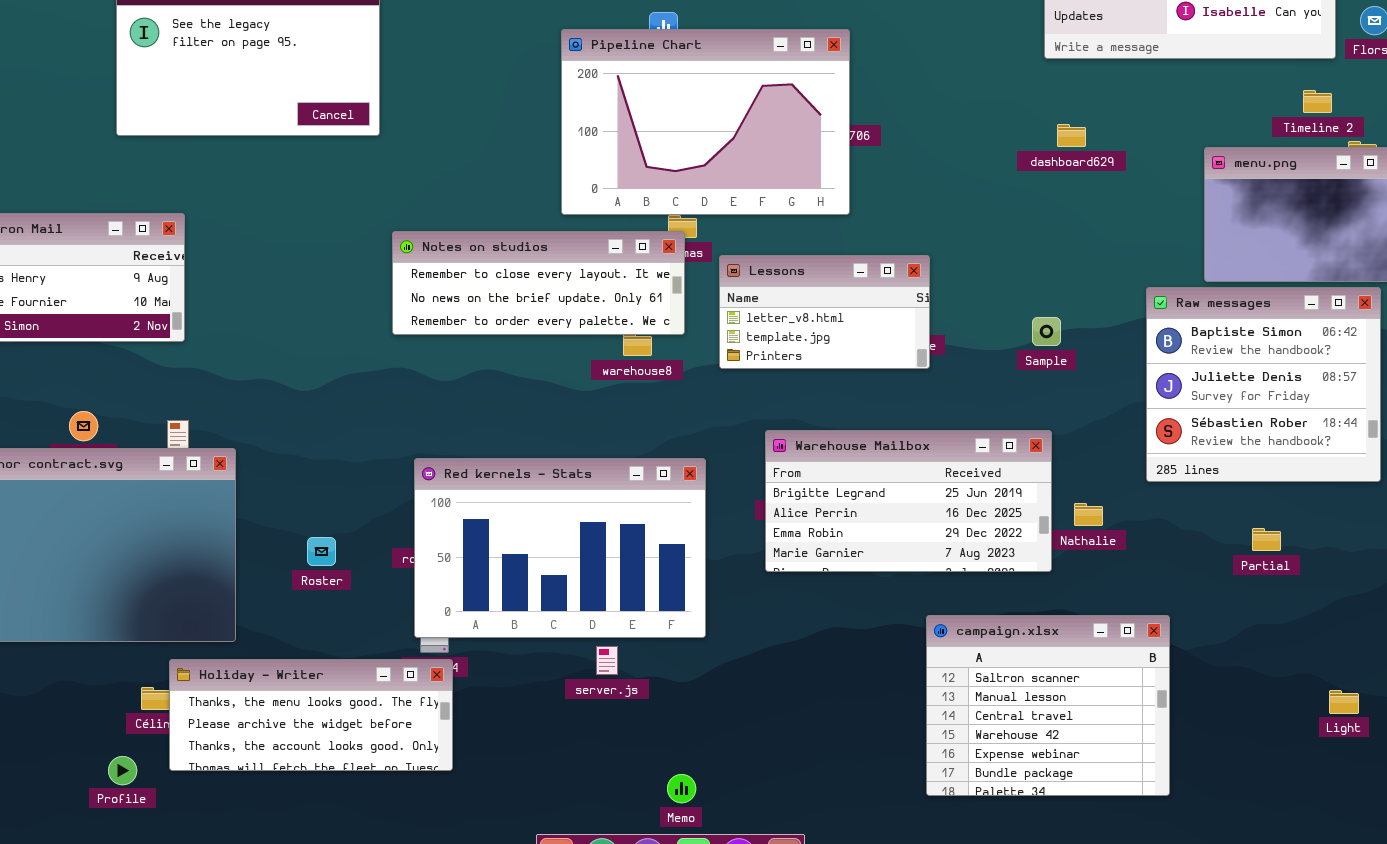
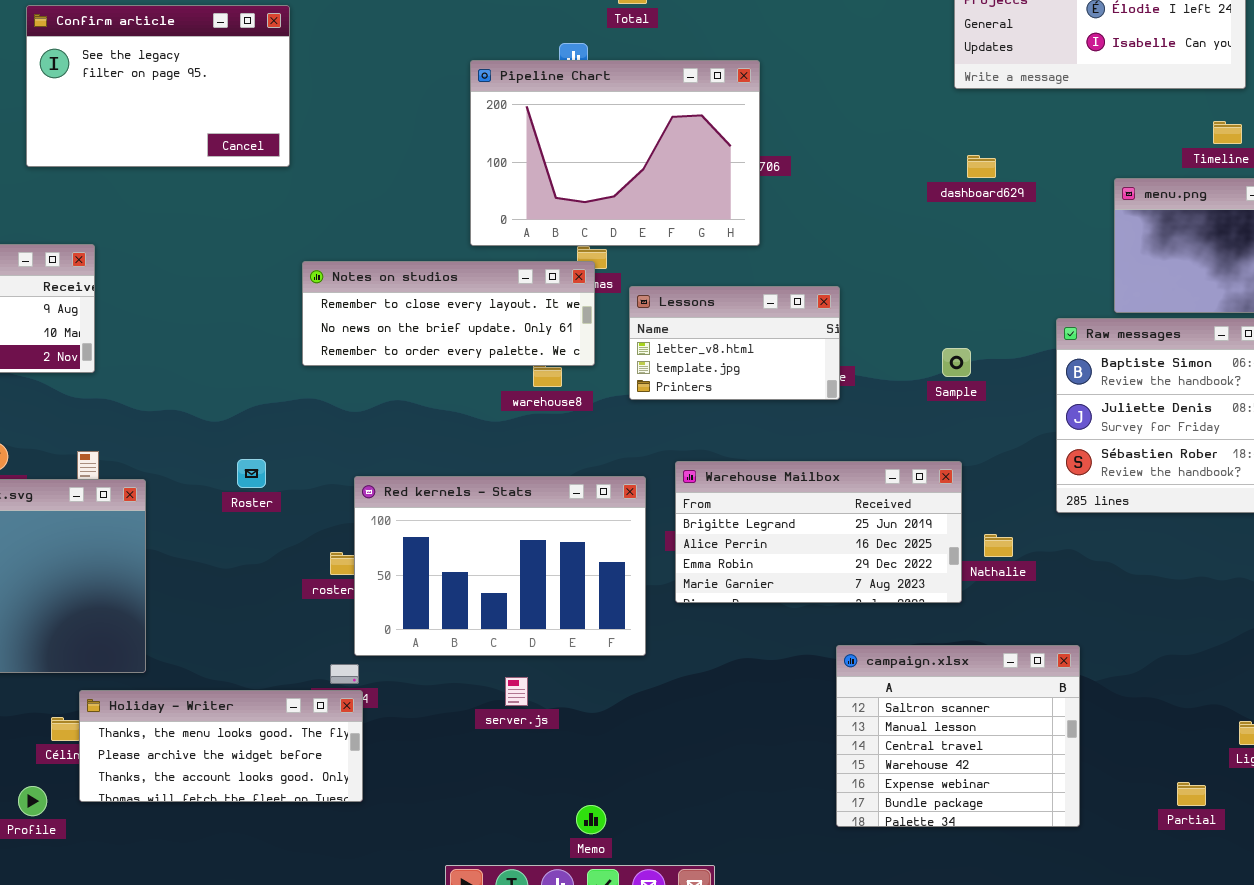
Red kernels - Stats: [414,458,706,638] -> [354,476,646,656], moved
Partial: [1252,528,1281,551] -> [1177,782,1206,806], moved
Roster: [307,537,336,566] -> [237,459,266,488], moved

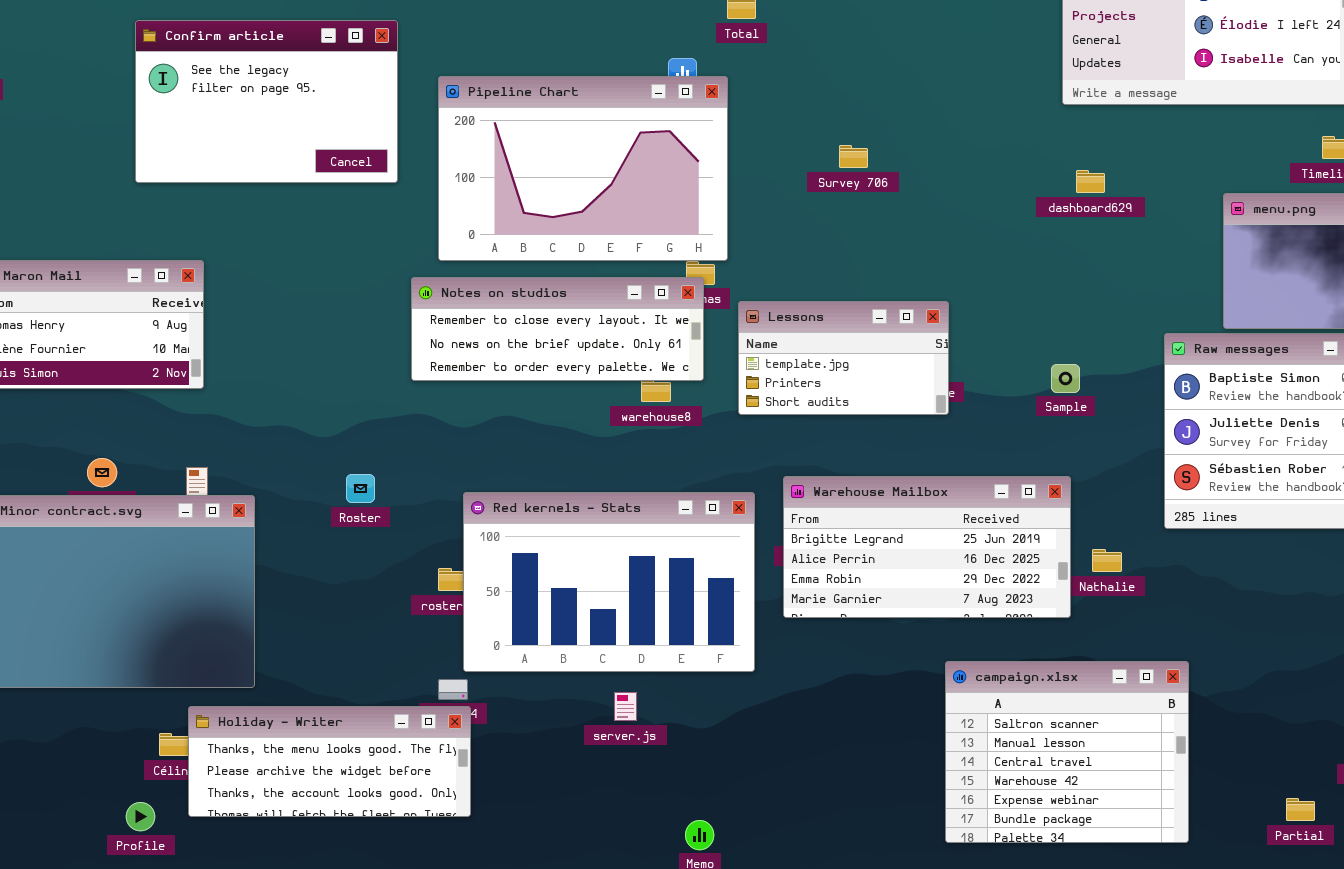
Pipeline Chart: [470,60,760,246] -> [438,76,728,261], moved
Lessons: [629,286,840,400] -> [738,301,949,415], scrolled down 1 row

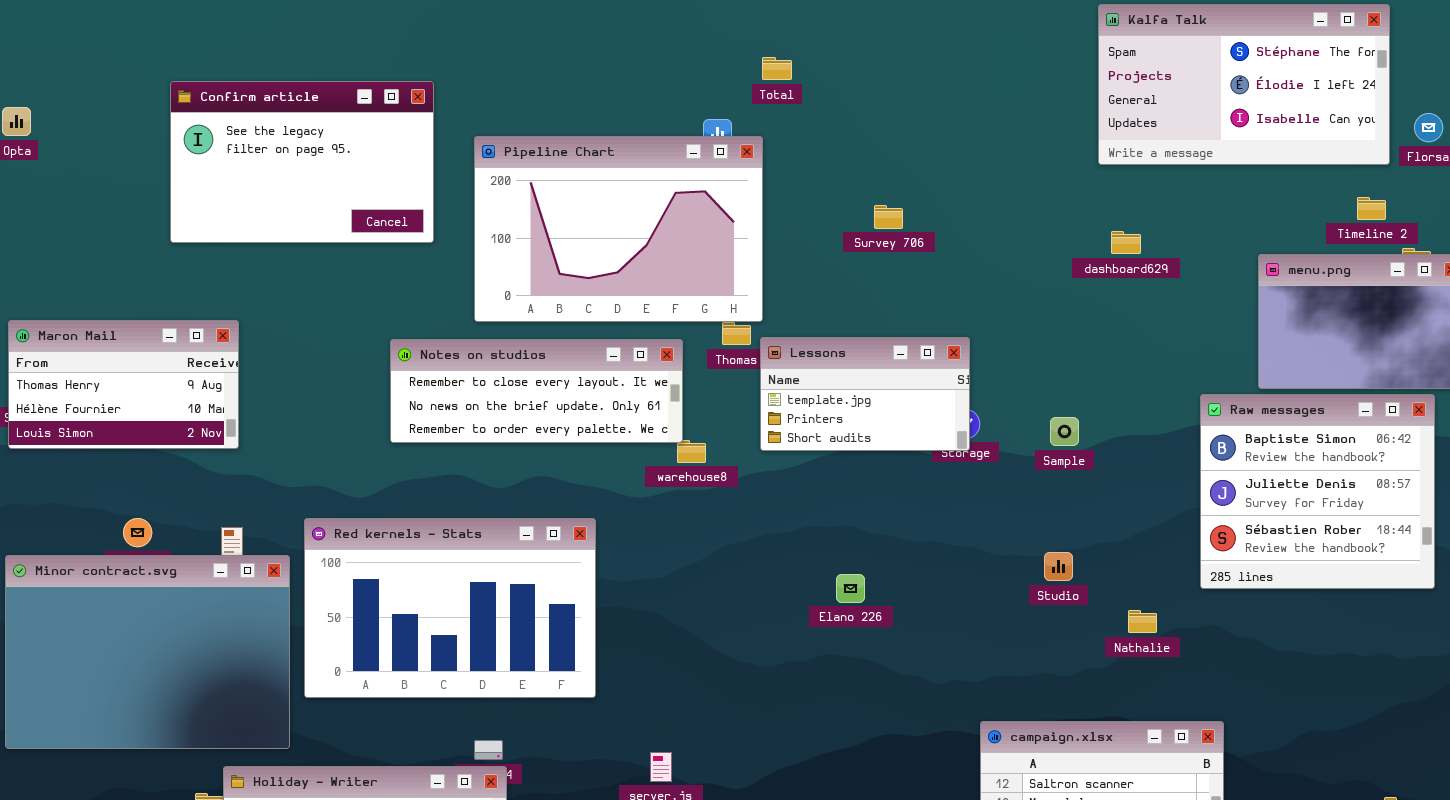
Notes on studios: [411,277,704,381] -> [390,339,683,443], moved
Lessons: [738,301,949,415] -> [760,337,970,451], moved
Sample: [1051,364,1080,393] -> [1050,417,1079,446], moved
Warehouse Mailbox: [783,476,1071,618] -> none, closed
Red kernels - Stats: [463,492,755,672] -> [304,518,596,698], moved

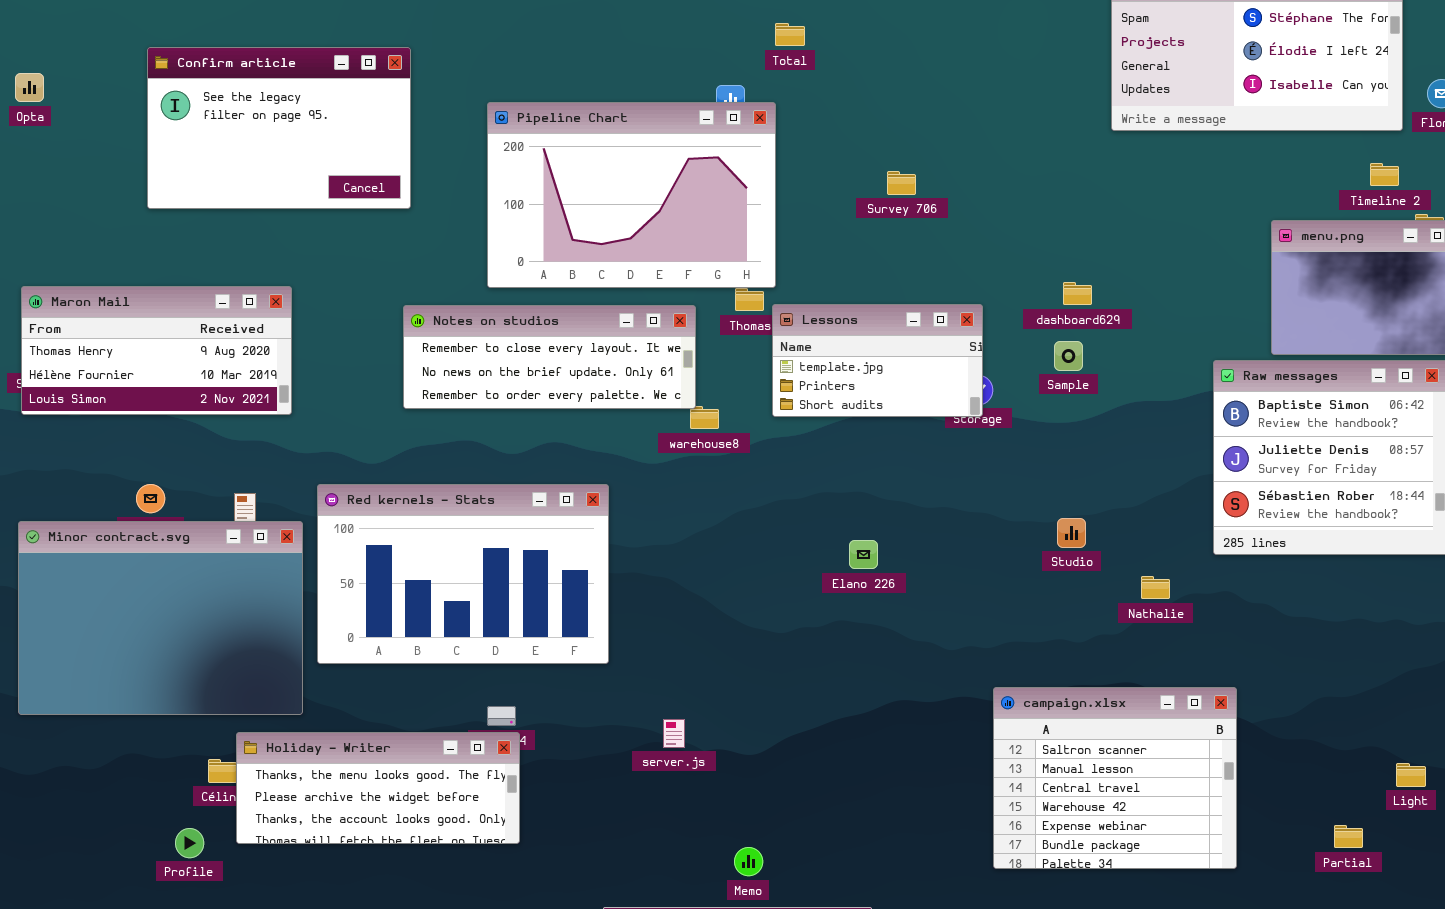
Confirm article: [170,81,434,243] -> [147,47,411,209], moved
dashboard629: [1111,231,1141,254] -> [1063,282,1092,305], moved
Maron Mail: [8,320,239,449] -> [21,286,292,415], resized
Sample: [1050,417,1079,446] -> [1054,341,1083,371], moved

